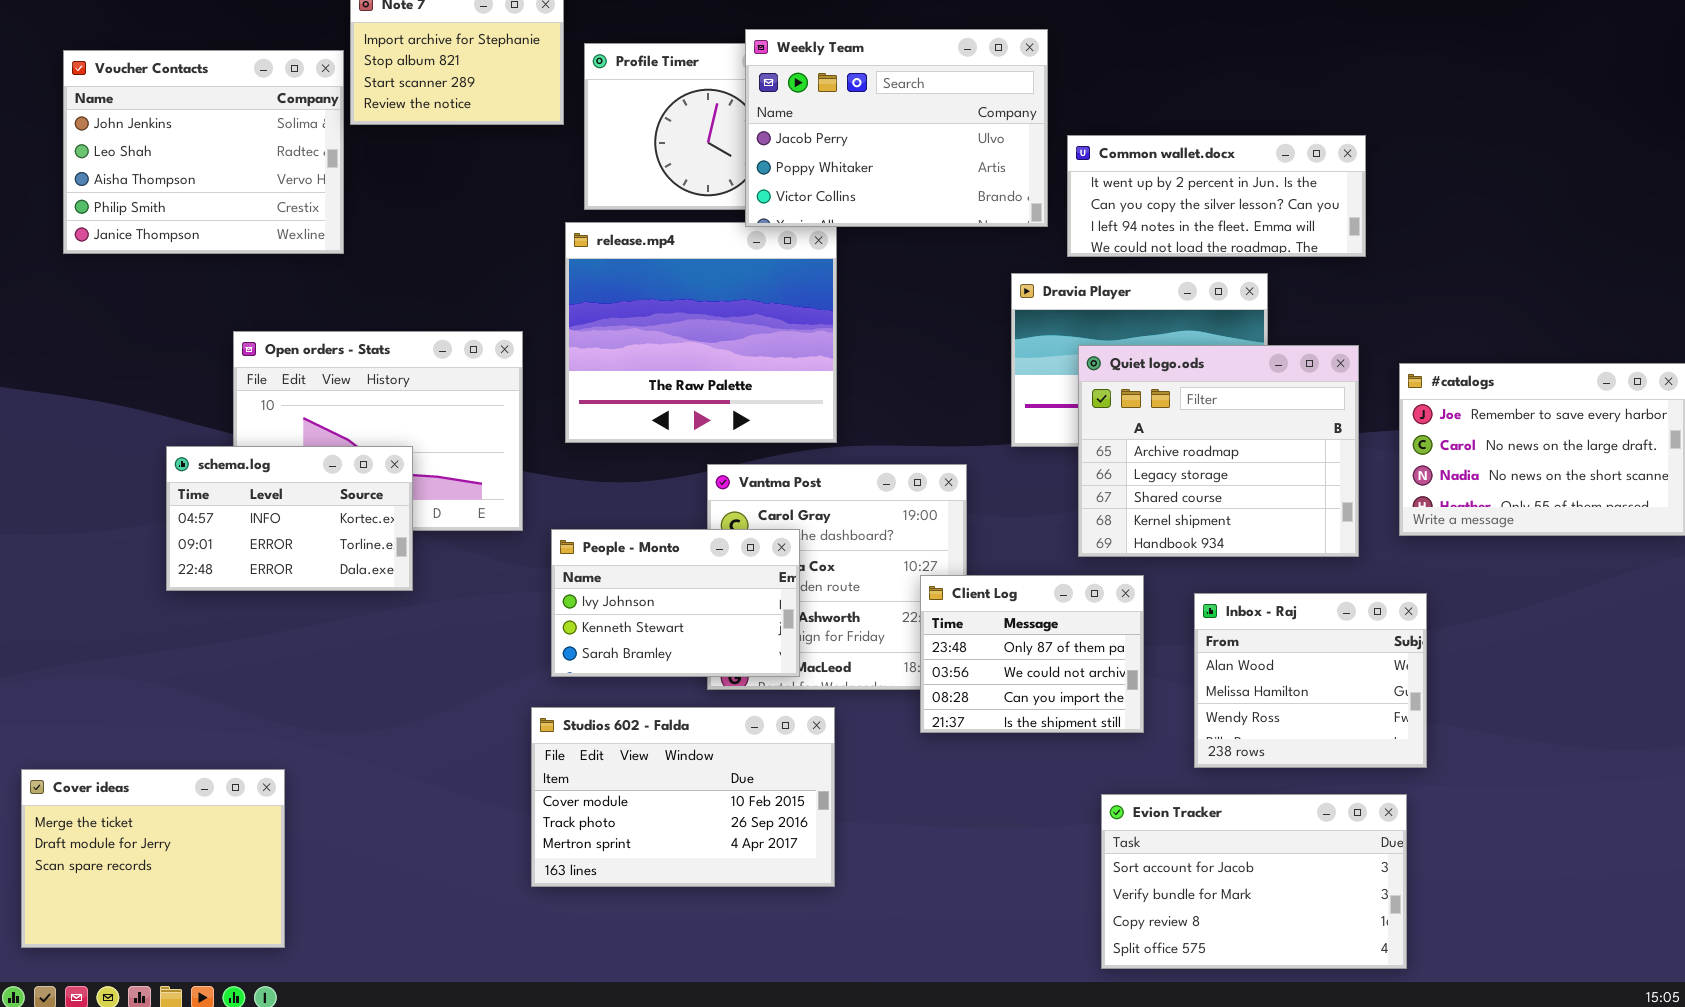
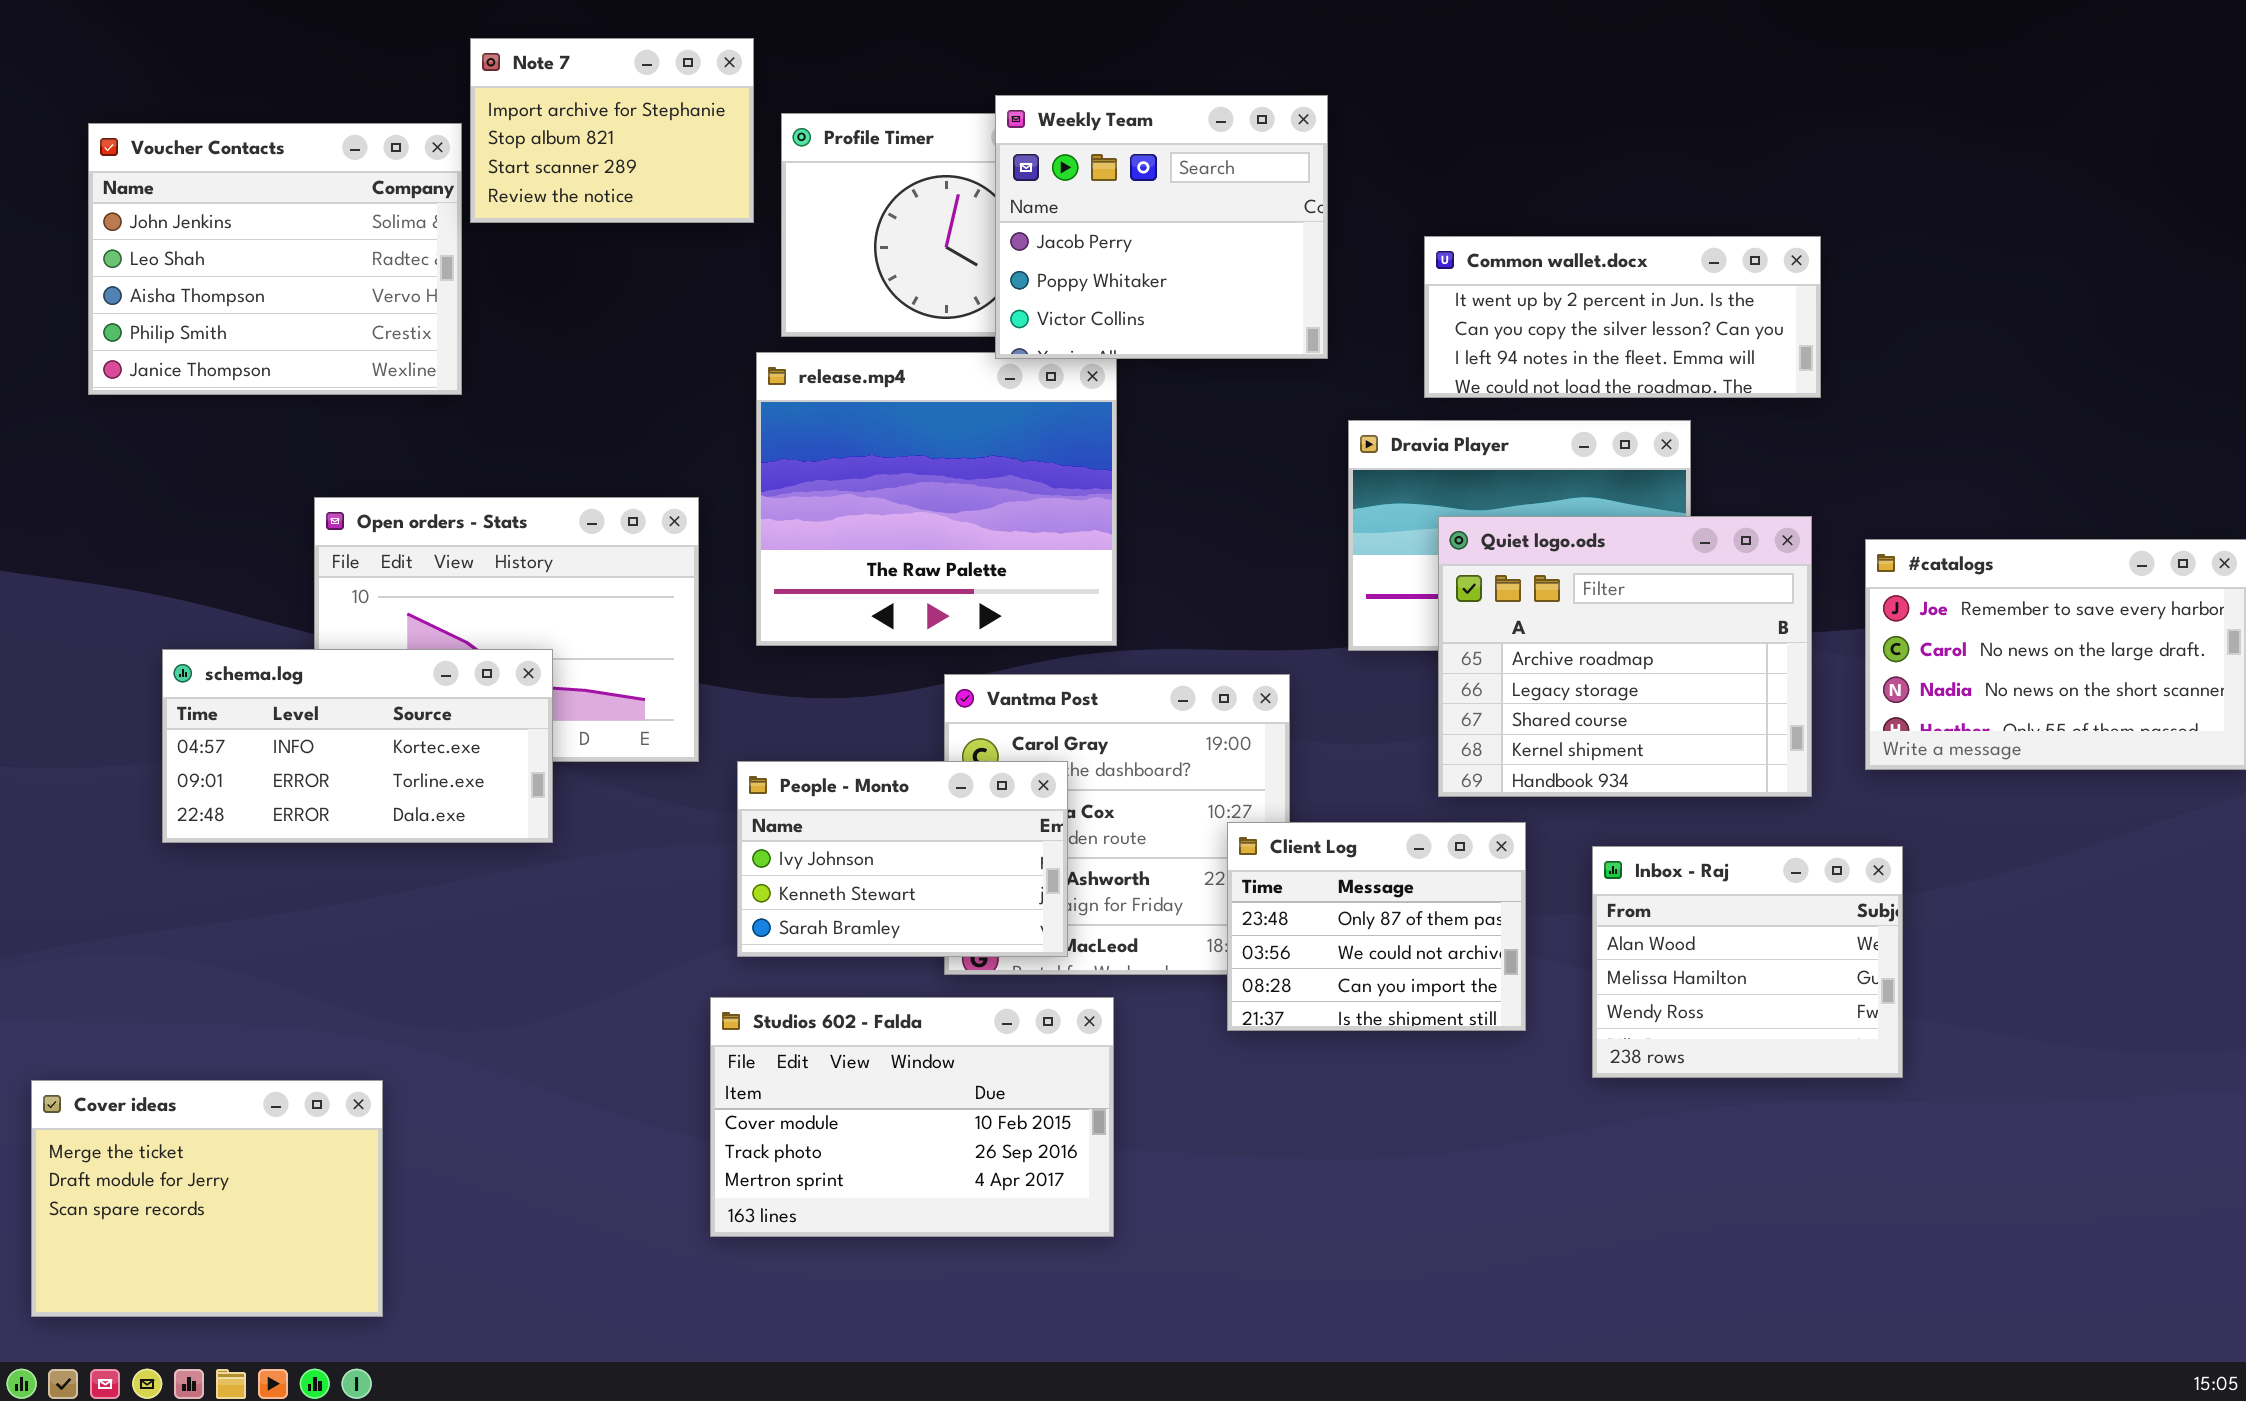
Weekly Team: [745,29,1048,227] -> [995,95,1328,359], resized
schema.log: [166,446,413,591] -> [162,649,553,843], resized
Evion Tracker: [1101,794,1407,969] -> none, closed

